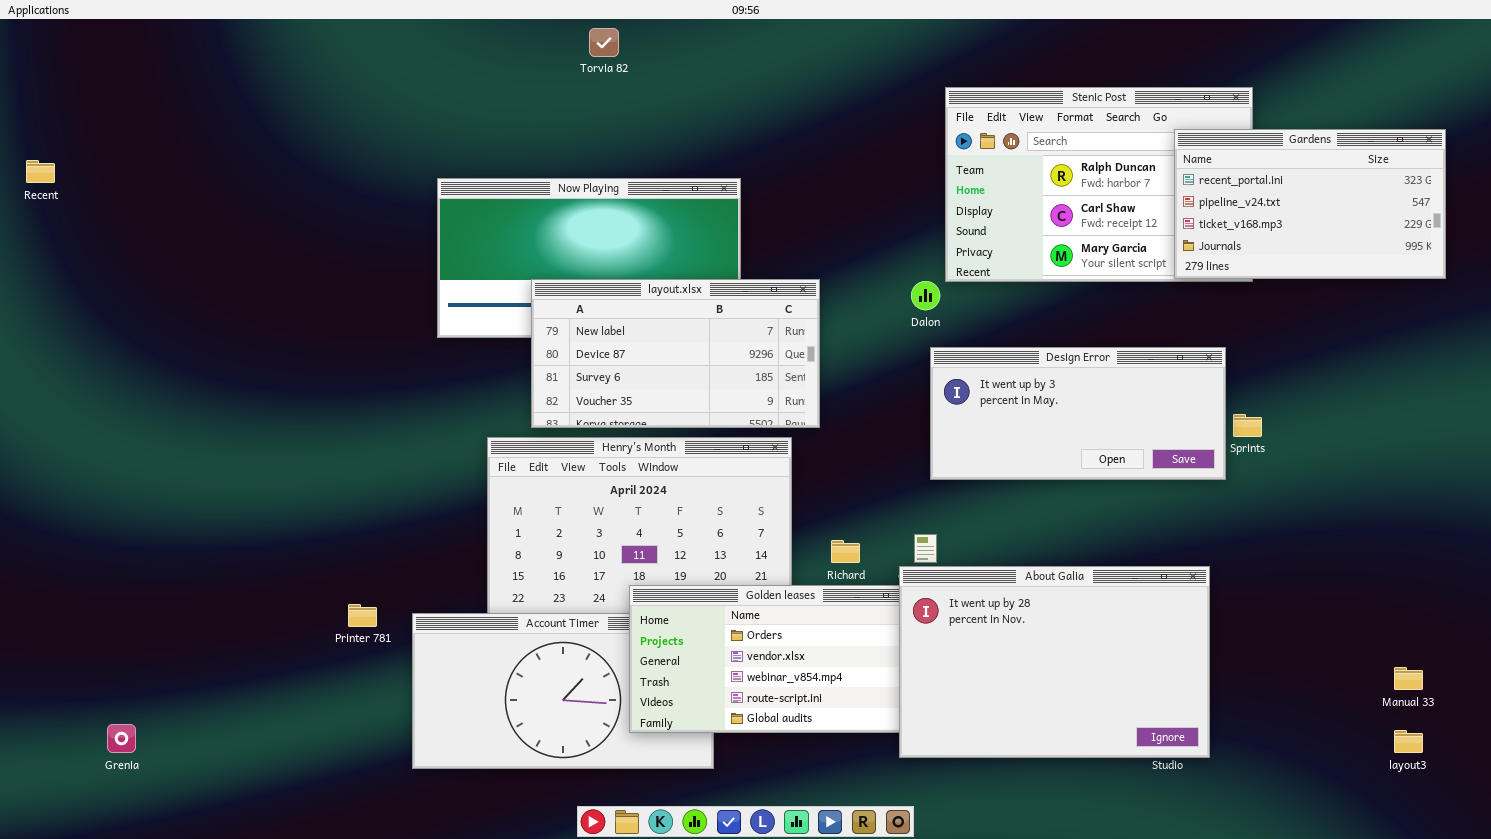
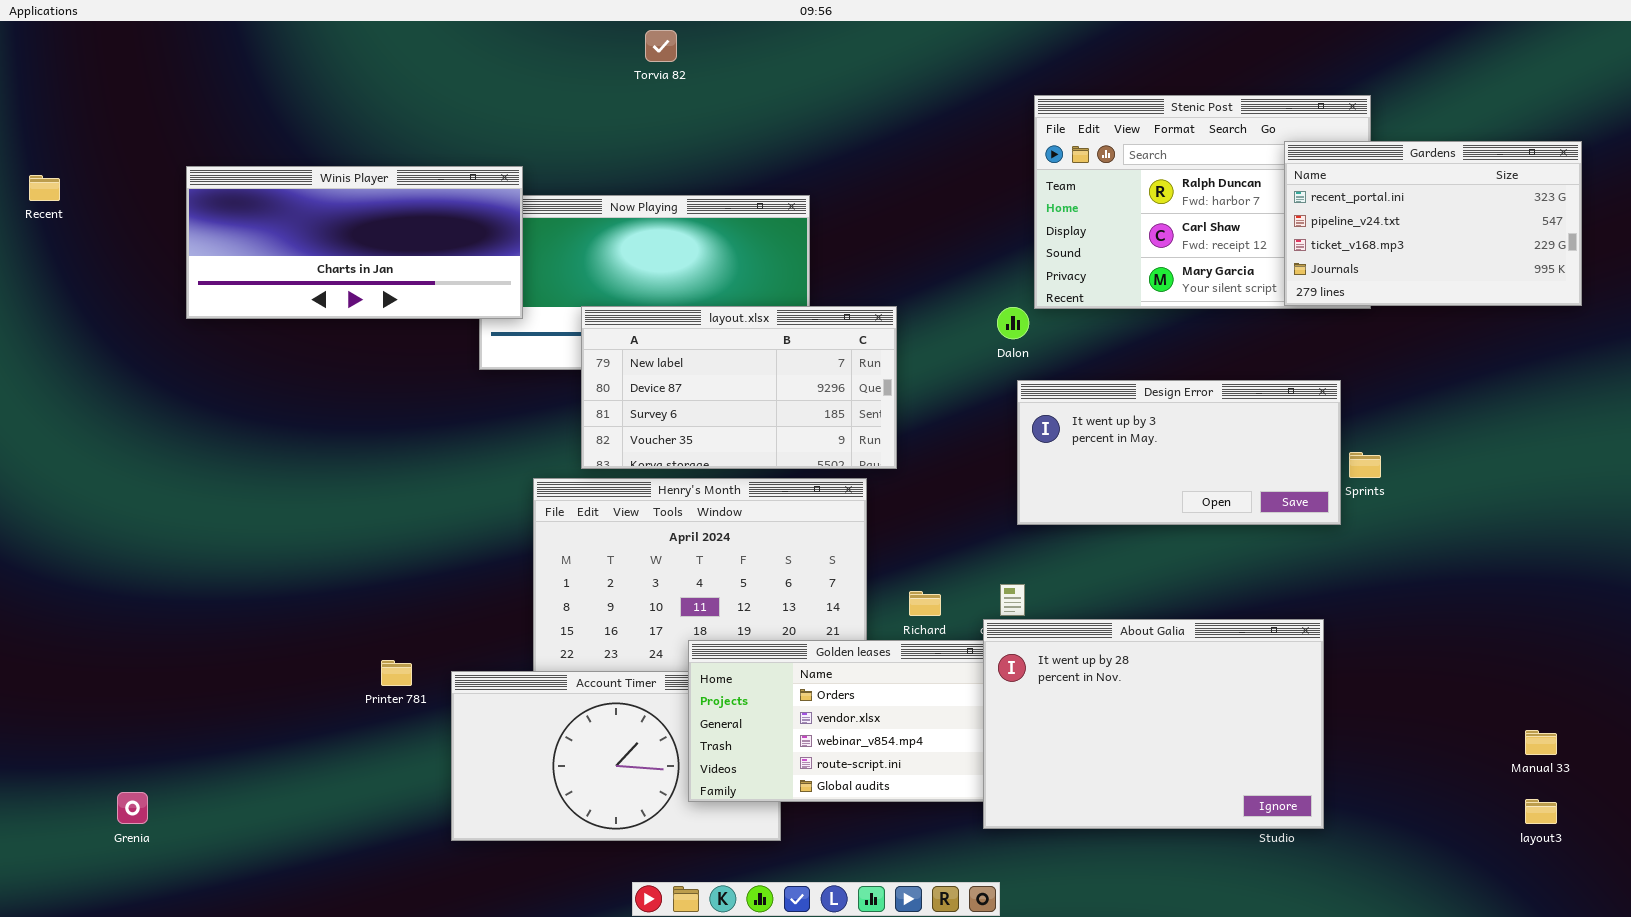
Winis Player: none -> [186,166,523,319], opened

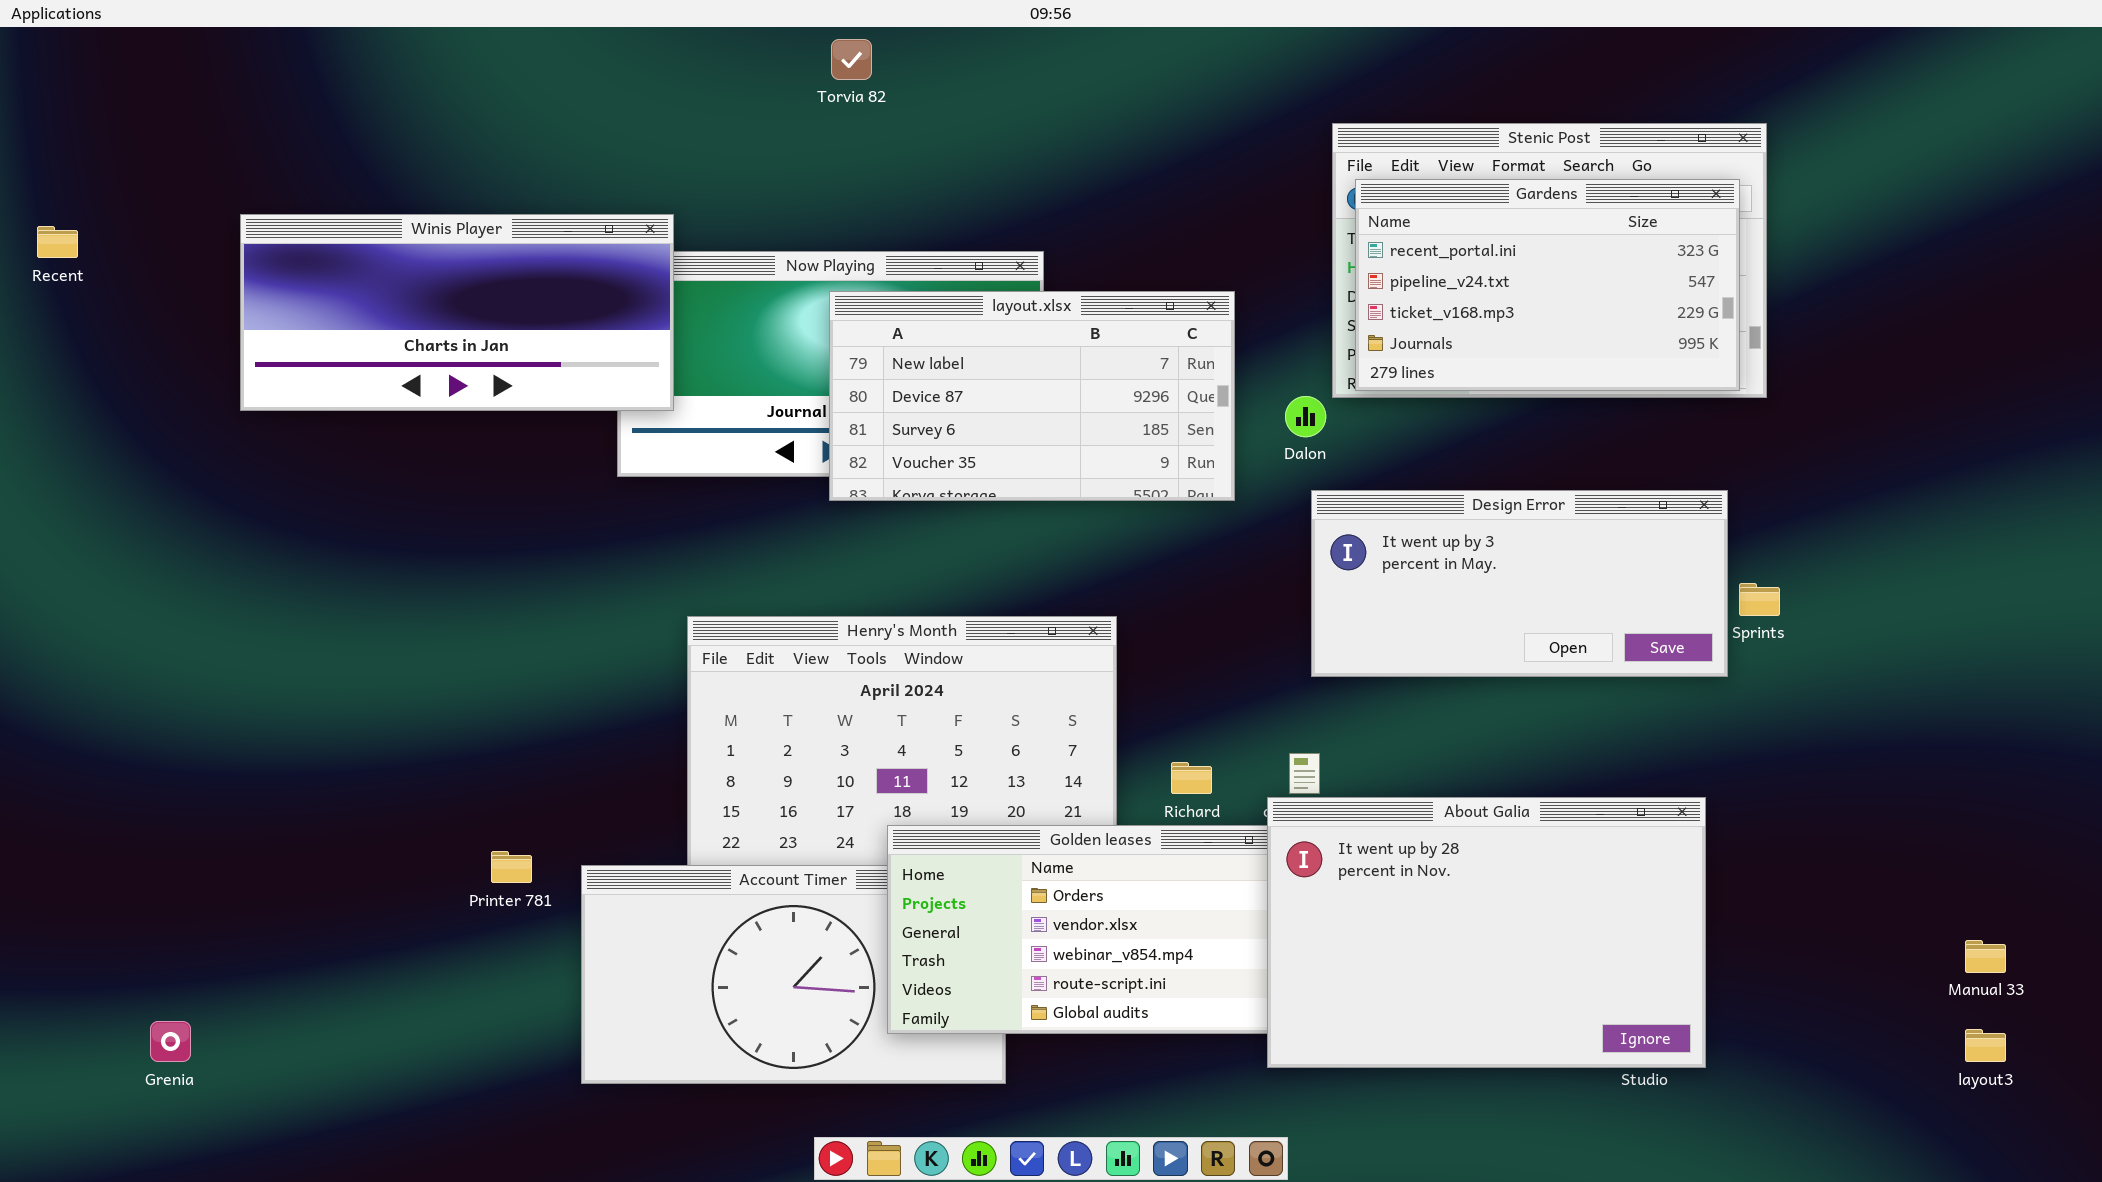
Gardens: [1284,141,1582,306] -> [1355,179,1740,391], moved
layout.xlsx: [581,306,897,469] -> [829,291,1235,501], moved

